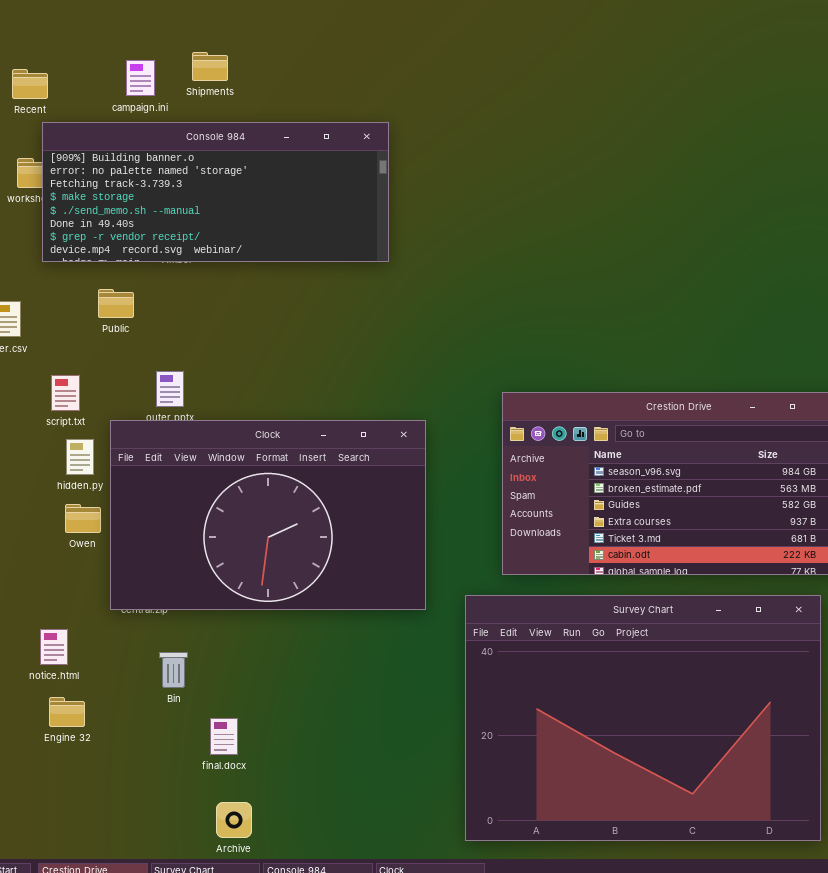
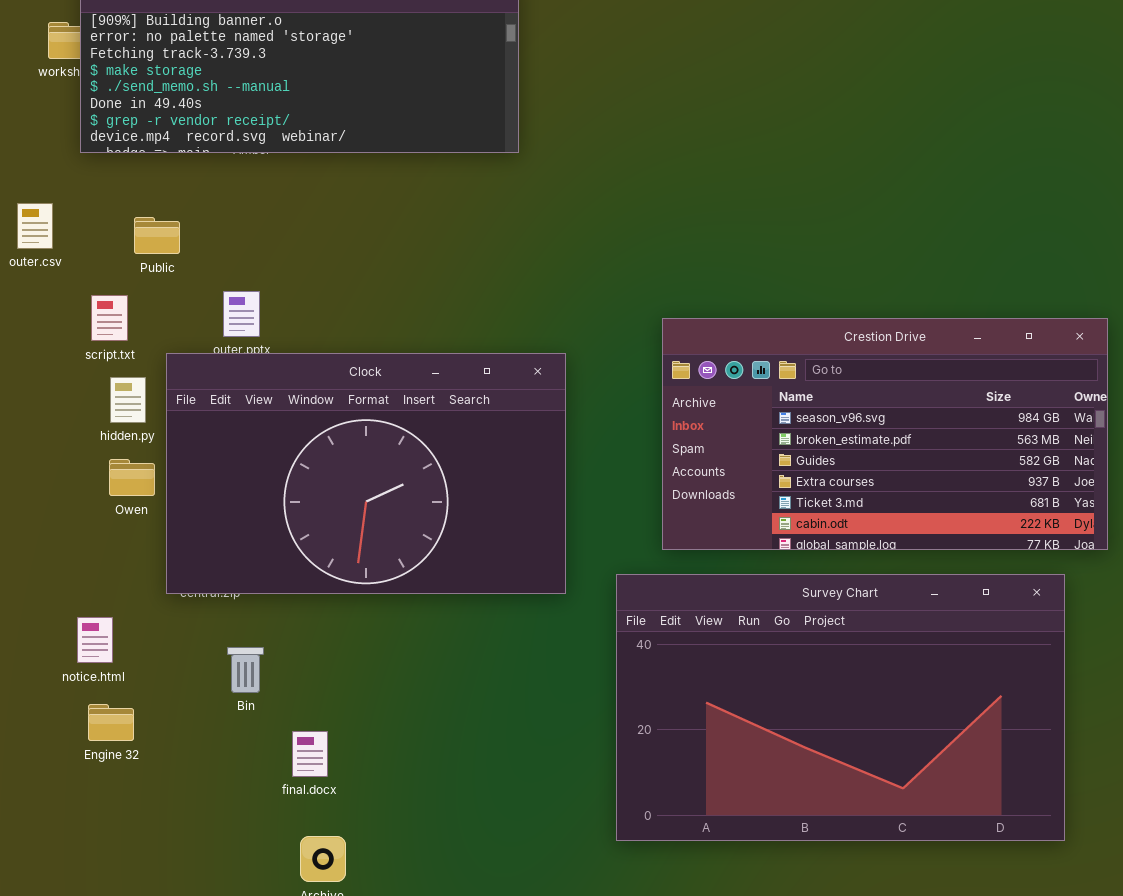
Public: [98,289,134,318] -> [134,217,180,254], moved
Survey Chart: [465,595,821,841] -> [616,574,1065,841], resized

